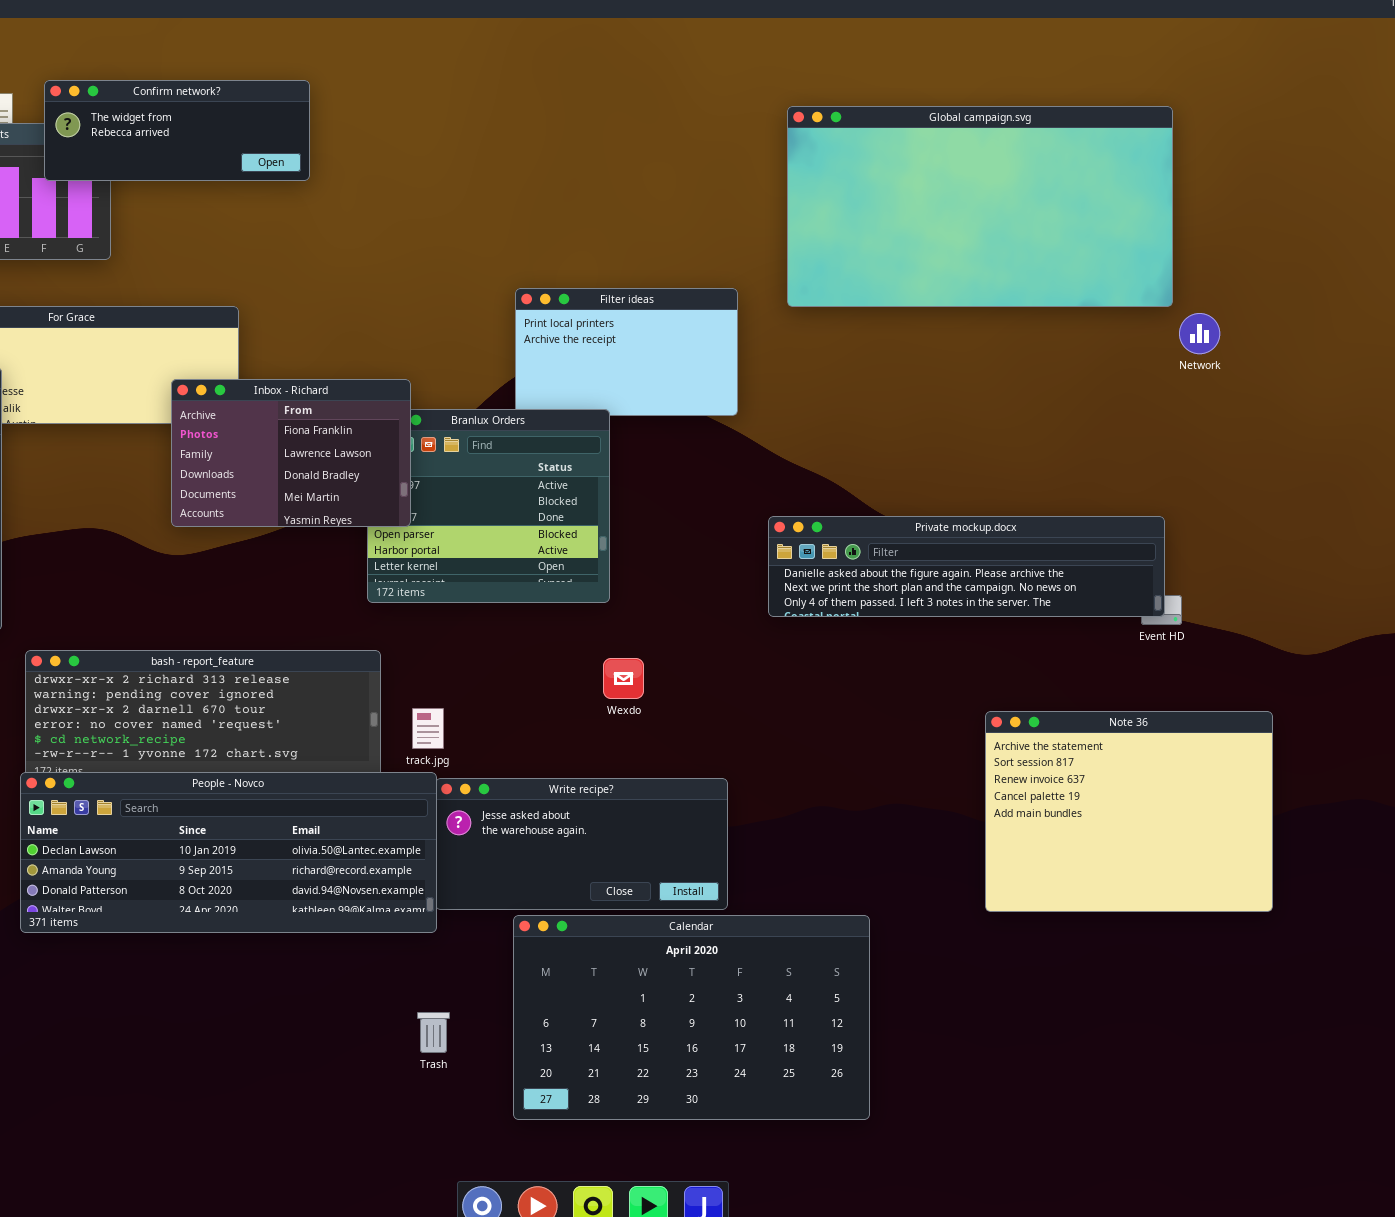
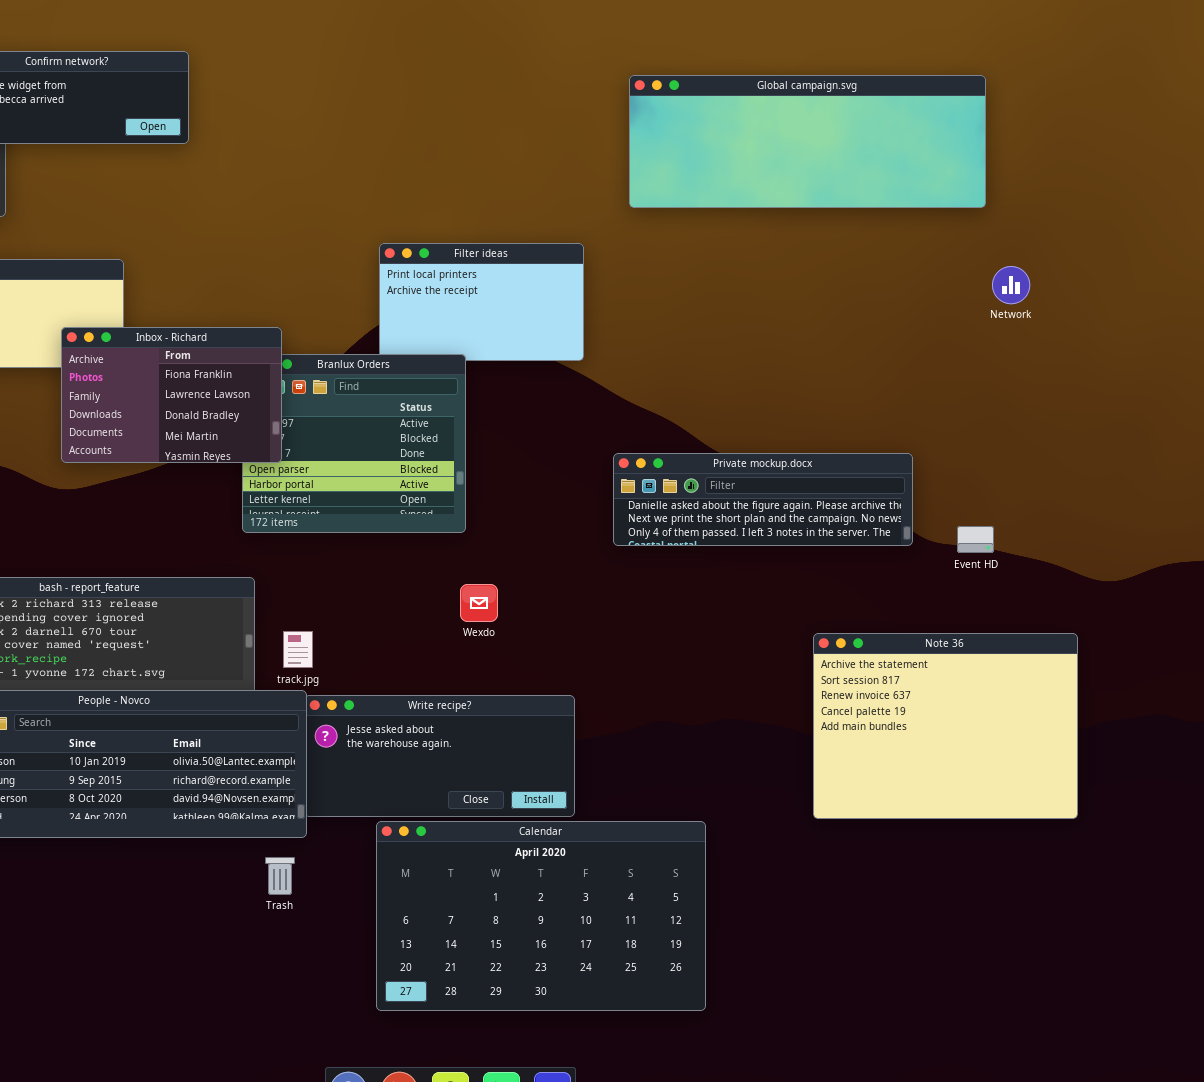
Global campaign.svg: [787,106,1173,307] -> [629,75,986,208], resized
Private mockup.docx: [768,516,1165,617] -> [613,453,913,546], resized
Trash: [417,1012,450,1053] -> [265,857,295,895], moved

